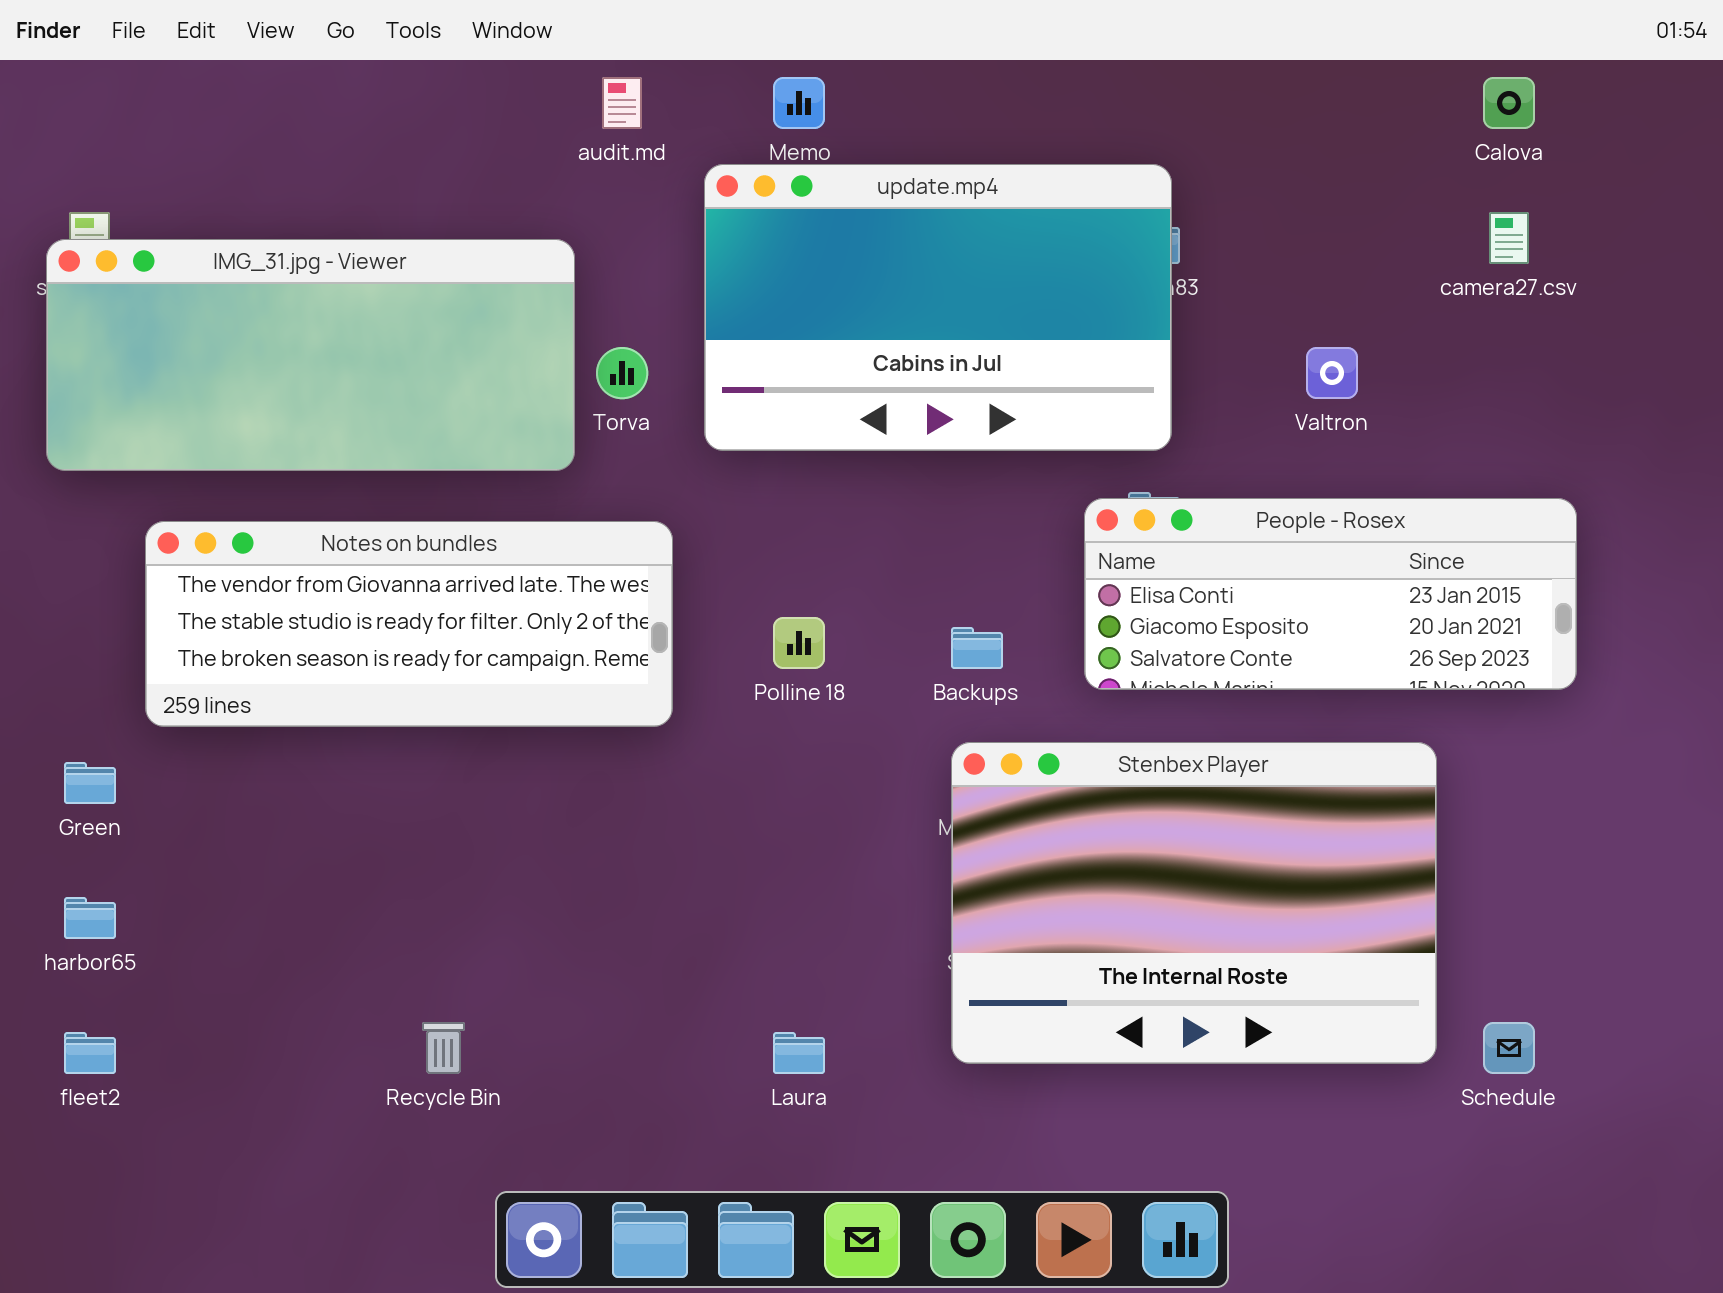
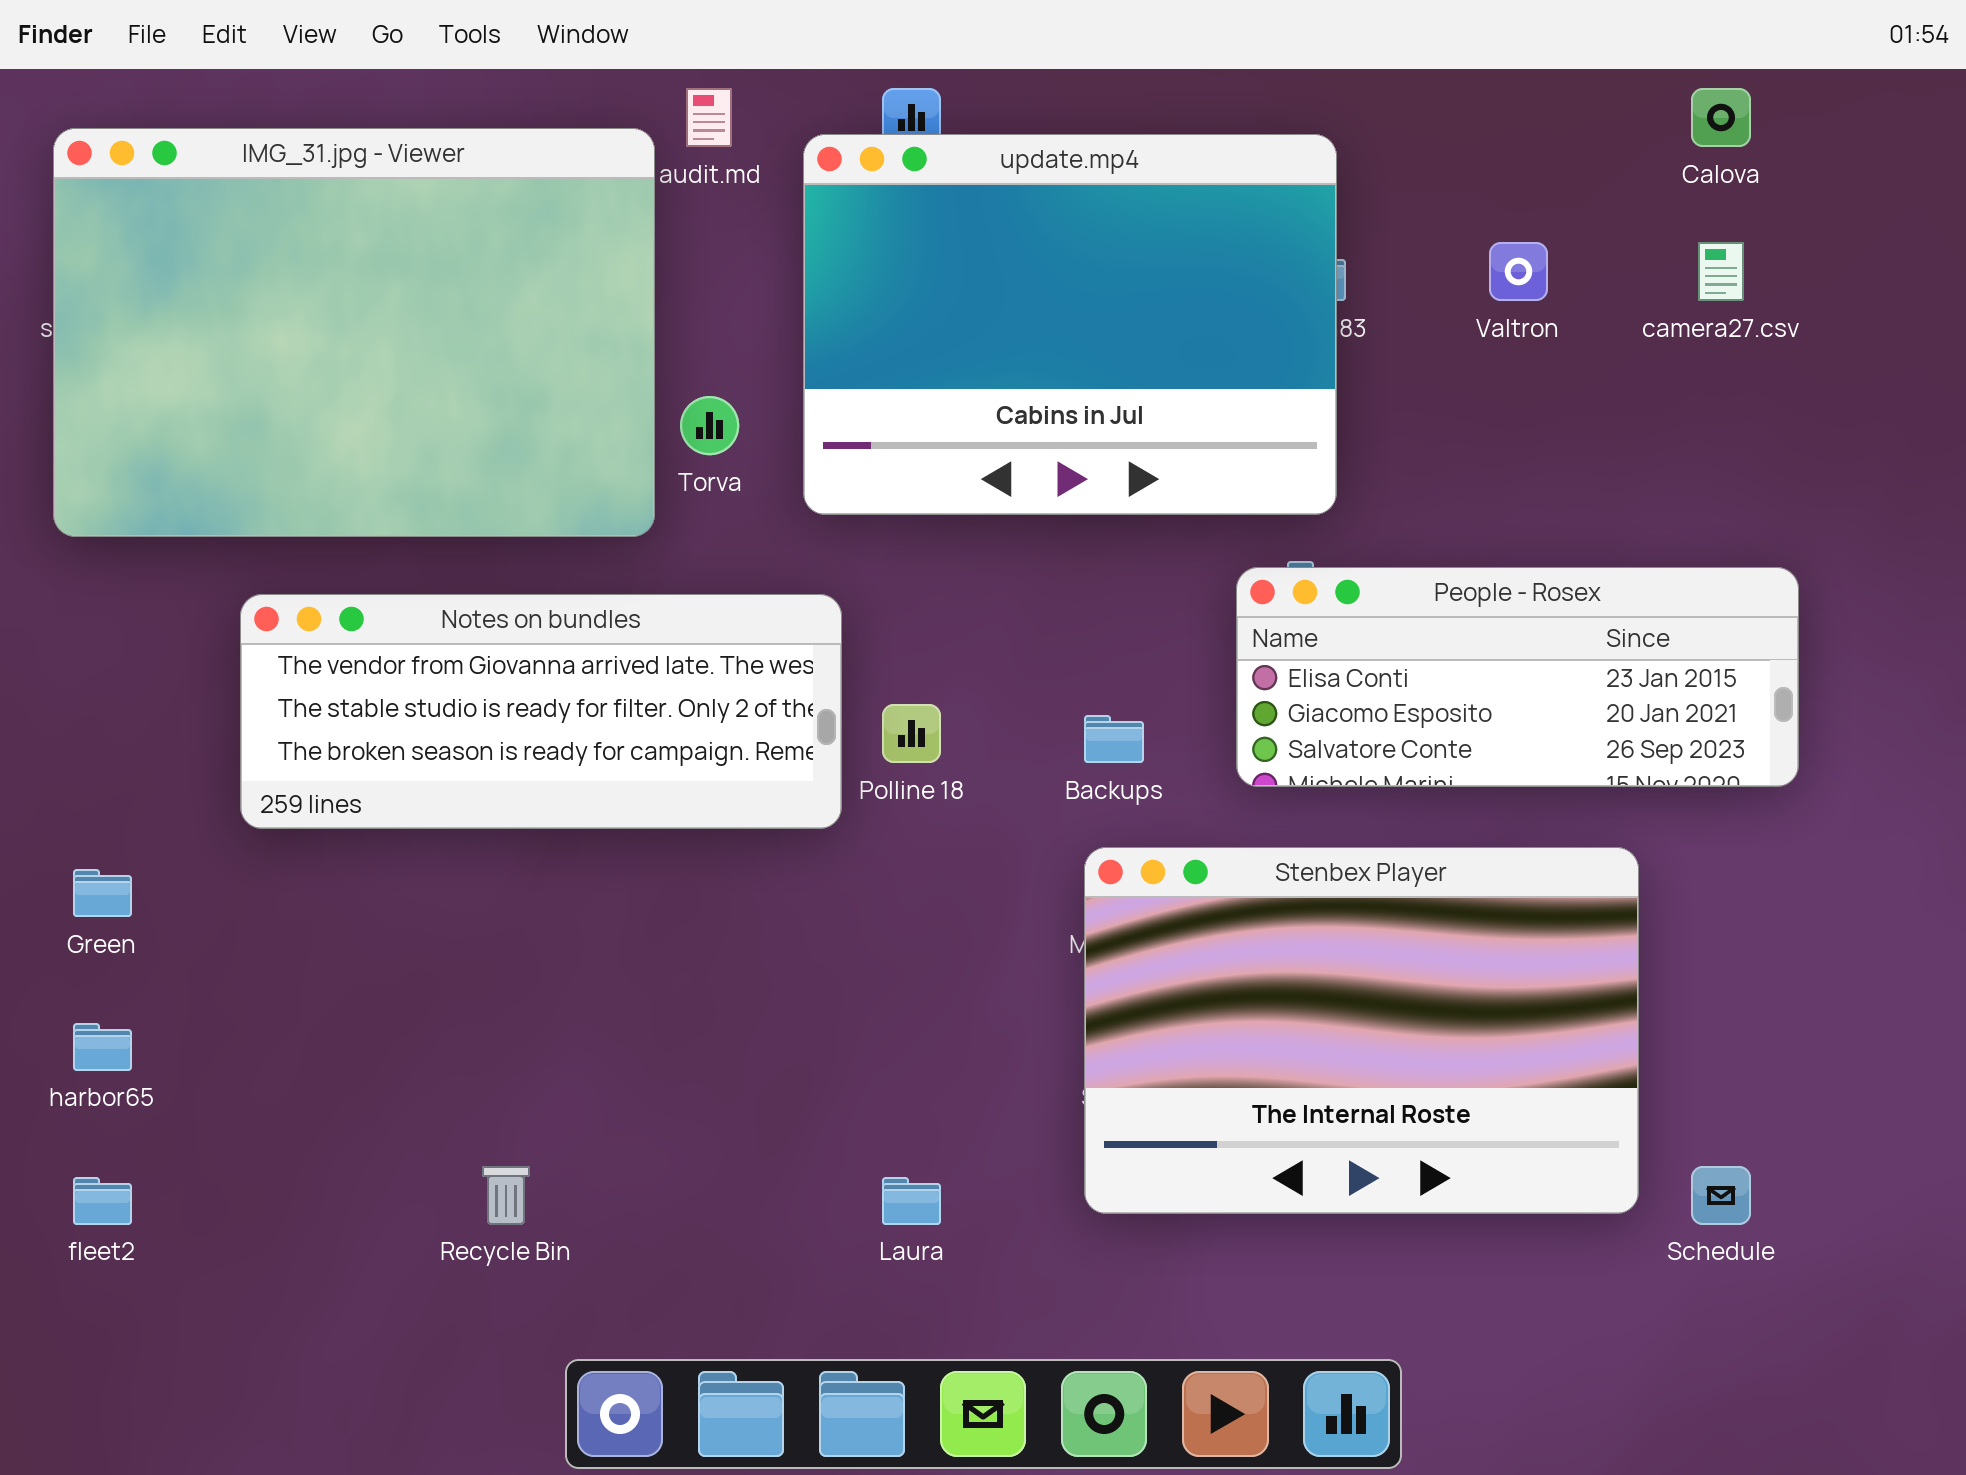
update.mp4: [704,164,1172,451] -> [803,134,1337,515], resized
IMG_31.jpg - Viewer: [46,239,575,471] -> [53,128,655,537], resized
Valtron: [1306,347,1358,399] -> [1489,242,1548,301], moved
Notes on bundles: [145,521,673,727] -> [240,594,842,829], moved

